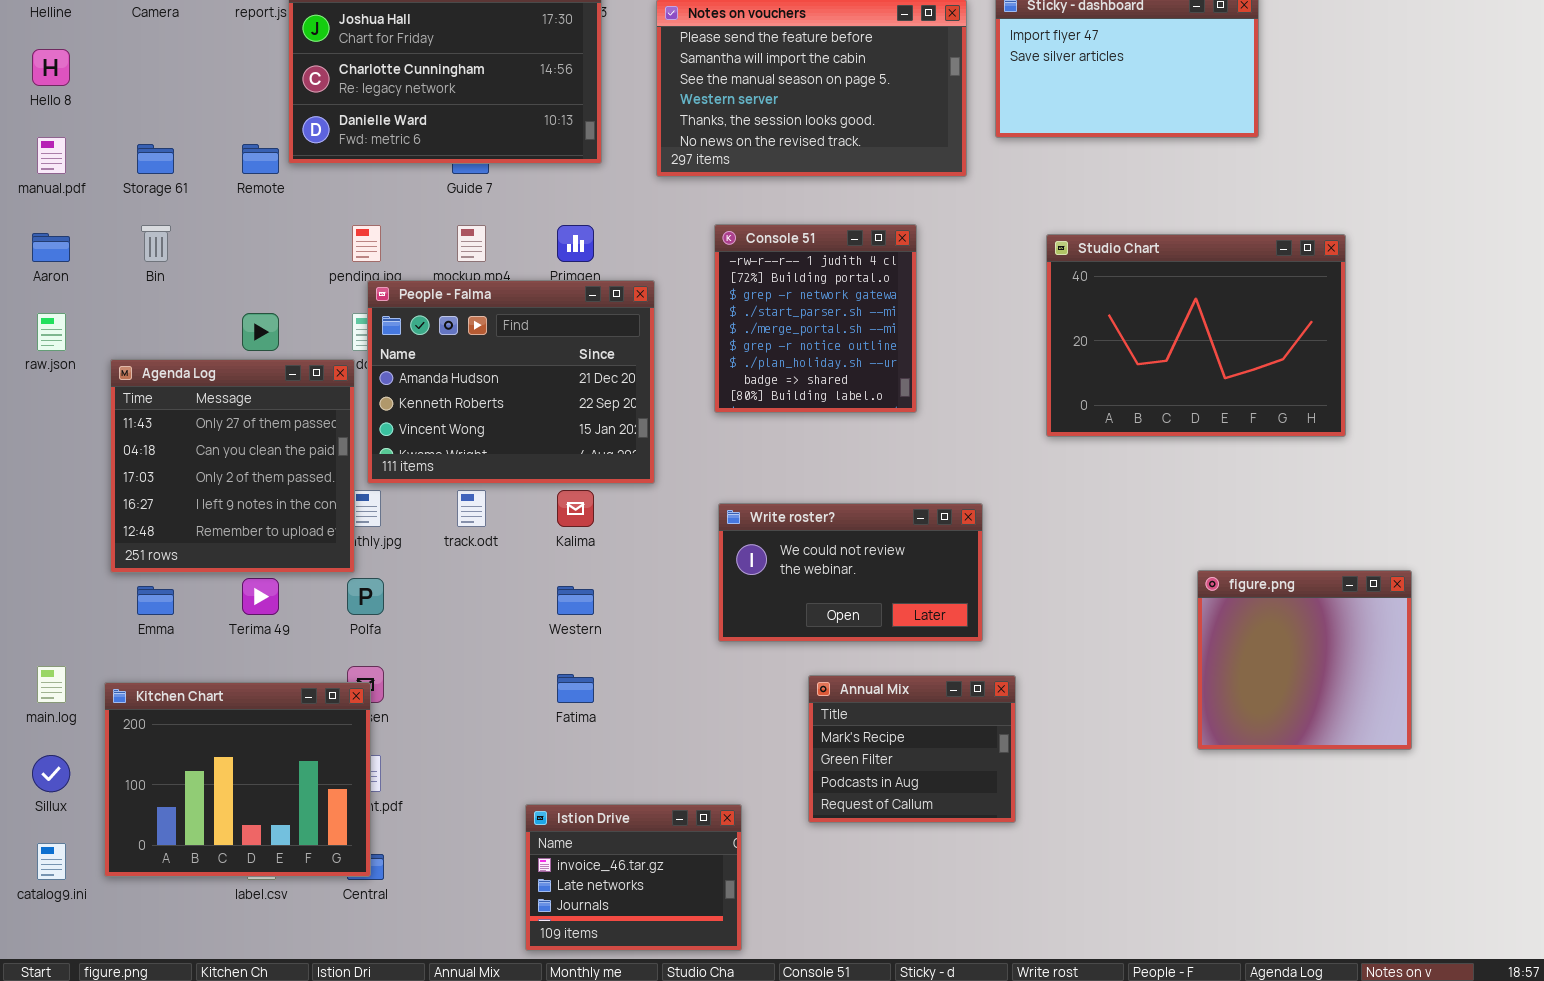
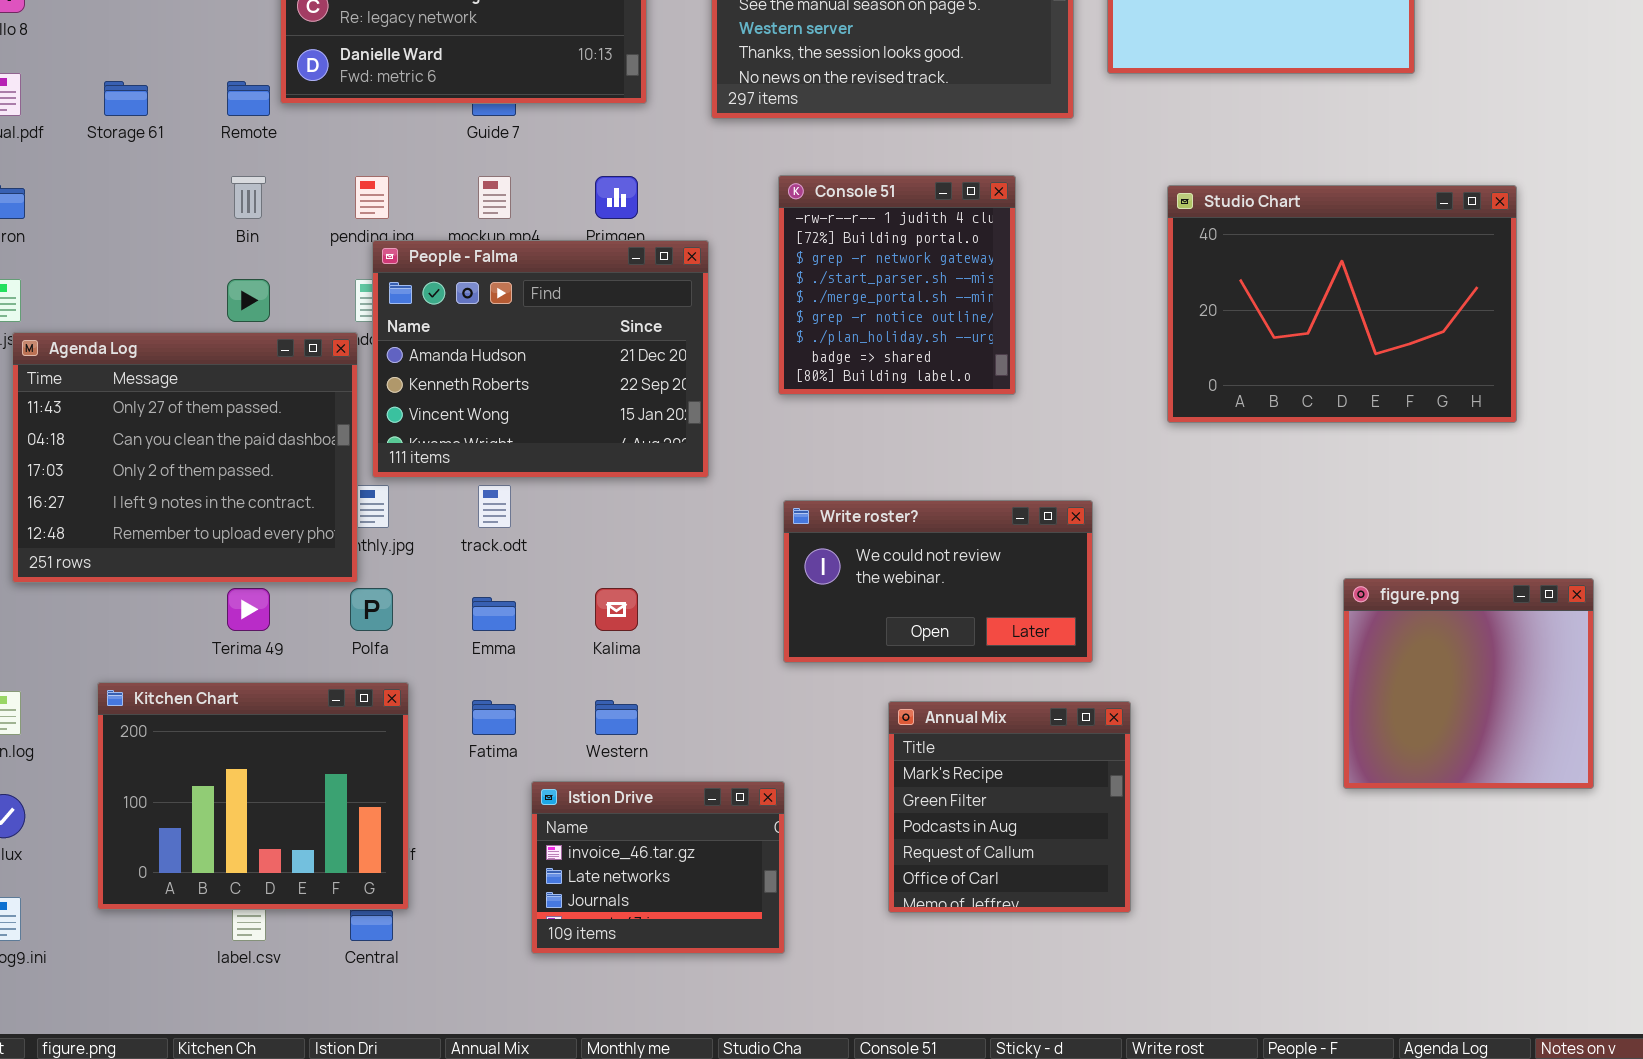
Bin: [141,225,171,262] -> [231,176,266,219], moved
Agenda Log: [110,359,355,573] -> [12,332,358,583], resized
Kalima: [557,490,594,527] -> [595,588,638,631], moved
Emma: [137,586,174,615] -> [472,597,516,631], moved
Western: [557,586,594,615] -> [595,700,638,735], moved
Fatima: [557,674,594,703] -> [472,700,516,735], moved
Annual Mix: [808,675,1016,823] -> [888,701,1131,913], resized
Kitchen Chart: [104,682,371,877] -> [97,682,409,910], moved
Istion Drive: [525,804,742,951] -> [531,781,785,954], moved

